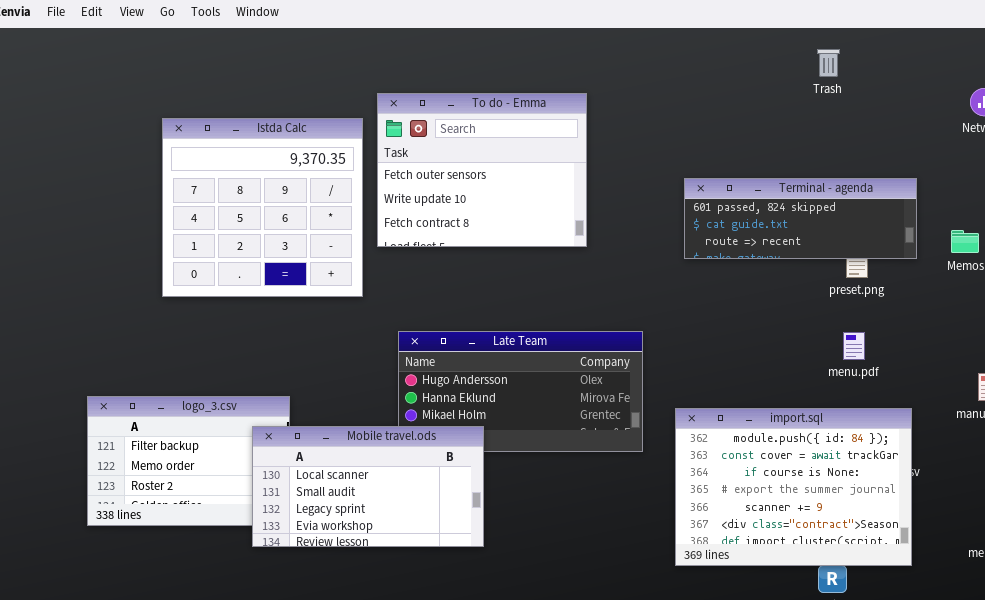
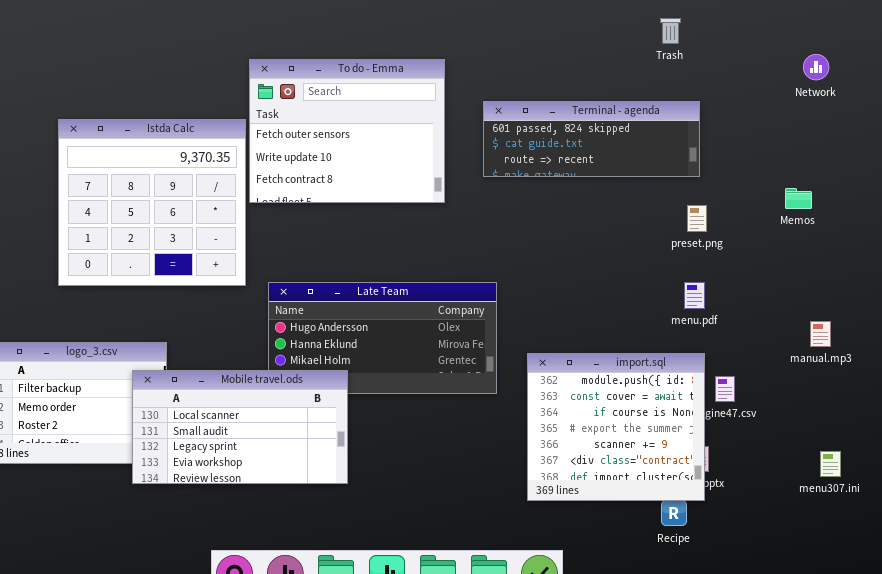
Istda Calc: [162,118,363,297] -> [58,119,246,286], moved
Terminal - agenda: [684,178,917,259] -> [483,101,700,177], moved
import.sql: [675,408,912,566] -> [527,353,705,501], resized

